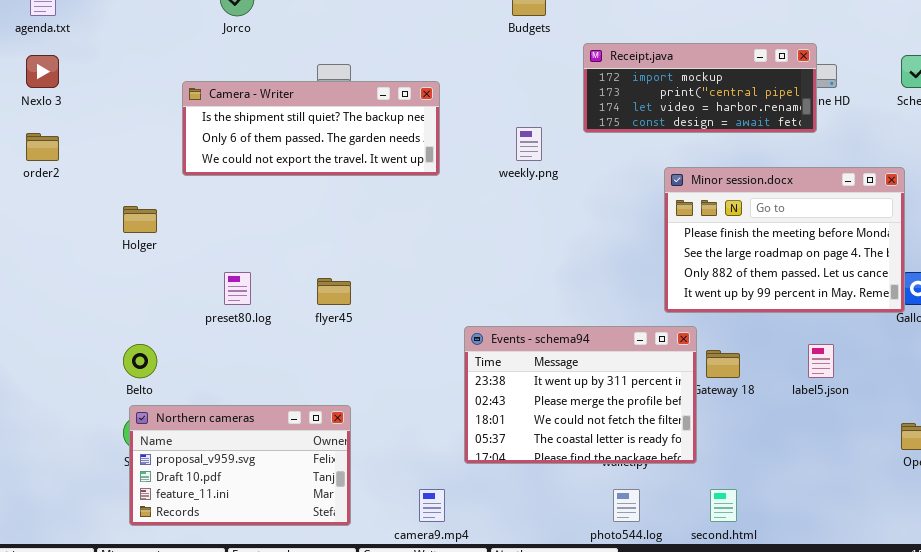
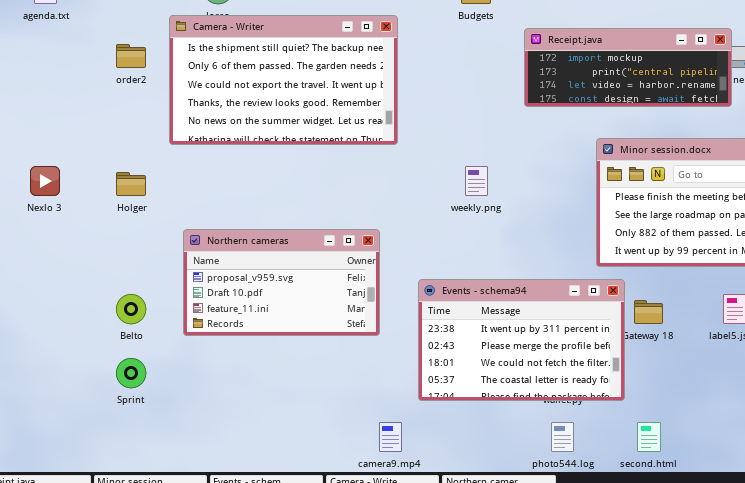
Nexlo 3: [26,55,59,88] -> [30,166,60,196], moved
Camera - Writer: [182,81,440,176] -> [169,15,398,145], resized
weekly.png: [516,127,542,161] -> [465,166,488,196], moved
order2: [26,133,59,161] -> [116,44,146,68], moved
Northern cameras: [129,405,351,526] -> [183,229,380,336], moved

